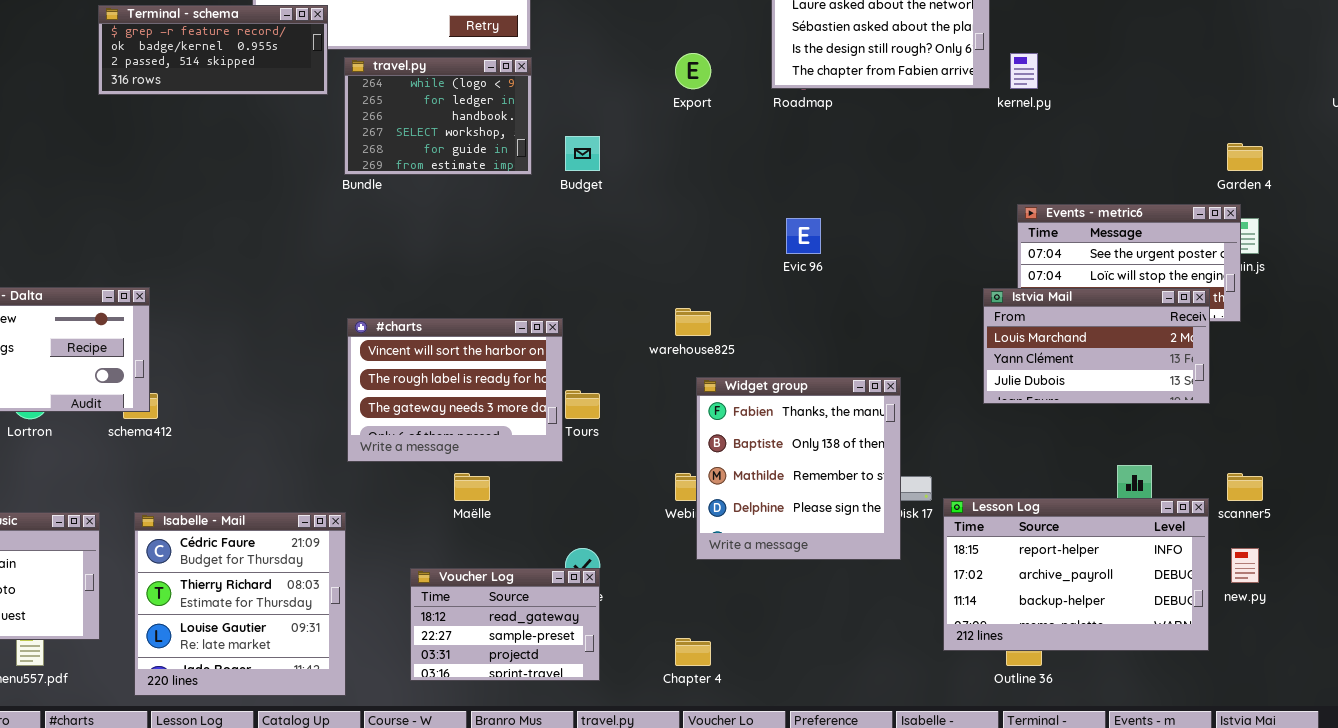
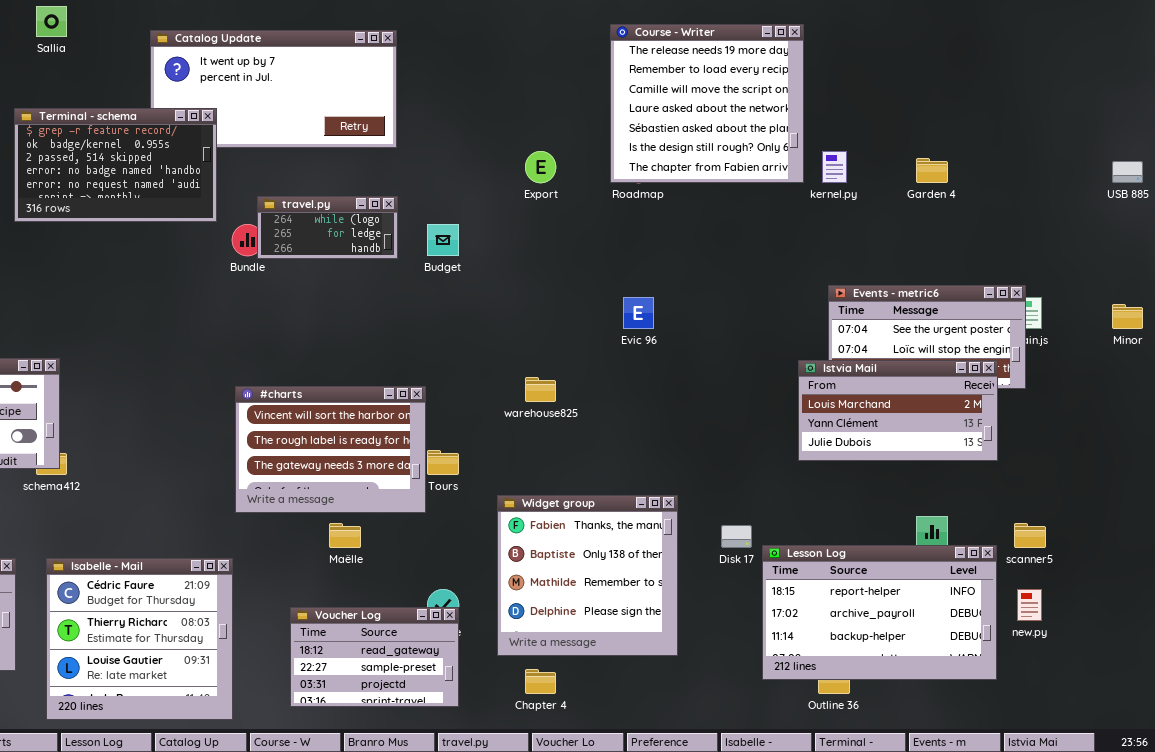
Terminal - schema: [98,5,328,95] -> [14,108,217,222], resized
travel.py: [344,57,532,175] -> [257,196,398,259], resized
Garden 4: [1227,143,1263,171] -> [916,158,948,183], moved
Widget group: [696,377,901,560] -> [497,495,678,656], moved

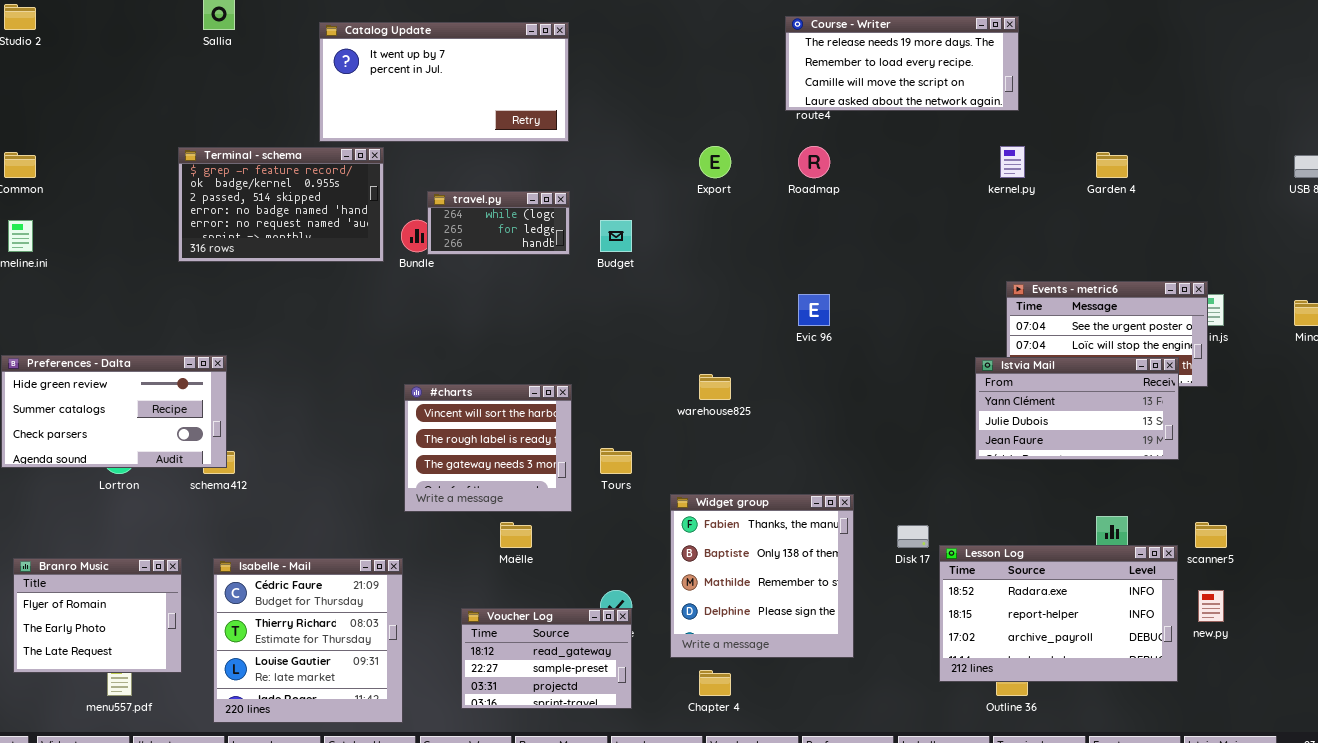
Course - Writer: [610,24,804,183] -> [785,16,1019,111], resized
Terminal - schema: [14,108,217,222] -> [178,147,384,262], moved
Istvia Mail: [798,360,998,461] -> [975,357,1179,460], scrolled down 1 row
#charts: [235,386,426,513] -> [404,384,572,512], resized
Lesson Log: [762,545,997,680] -> [939,545,1178,682], scrolled up 1 row

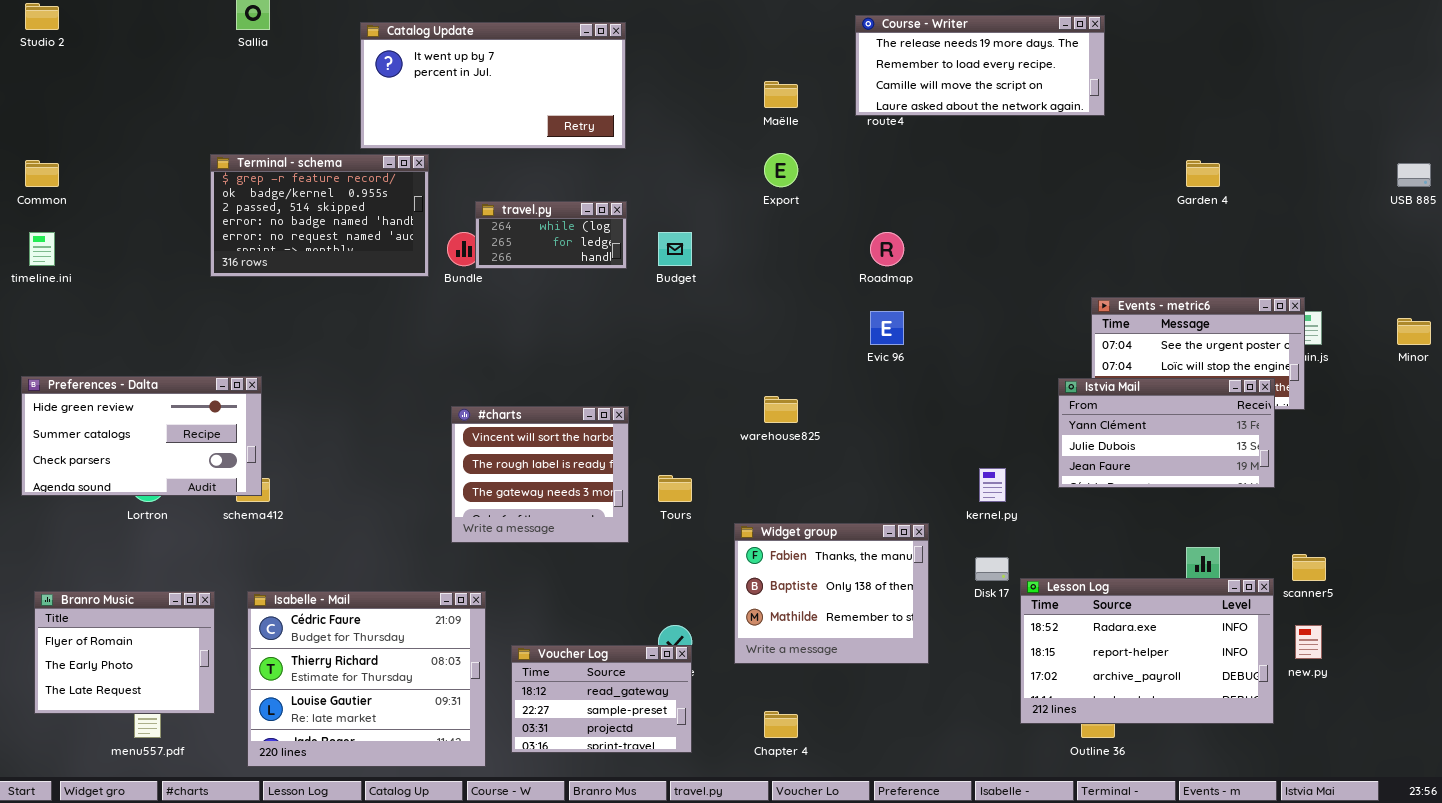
Roadmap: [798,146,830,178] -> [870,232,904,266], moved
kernel.py: [1000,146,1025,178] -> [979,468,1006,502], moved
Widget group: [670,494,854,658] -> [734,523,929,664], resized
Maëlle: [500,522,532,548] -> [764,81,798,108], moved
Isabelle - Mail: [213,558,403,723] -> [247,591,486,767], resized

